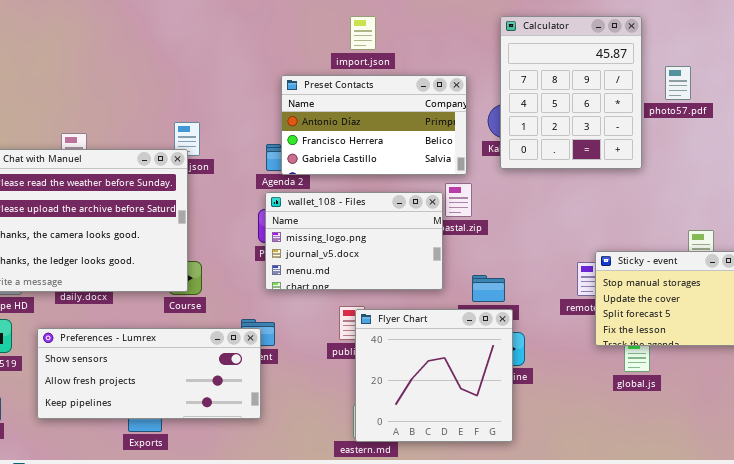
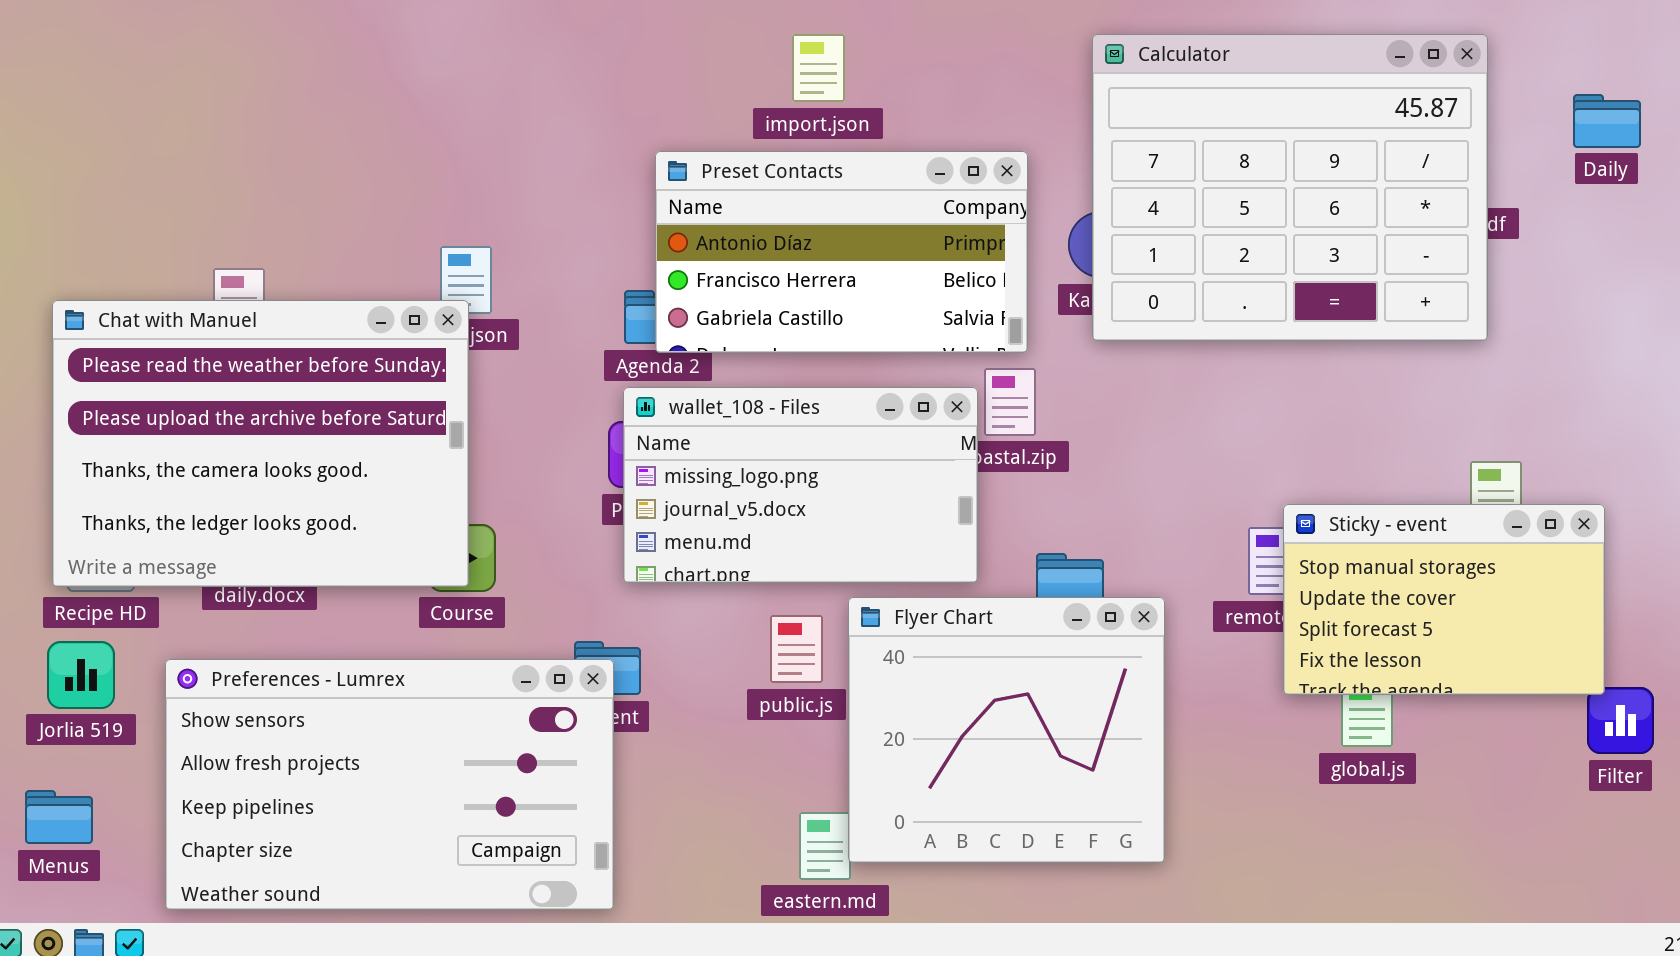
Calculator: [500,16,642,169] -> [1092,34,1488,341], resized
Flyer Chart: [355,309,513,442] -> [848,597,1165,863], moved
Preferences - Lumrex: [37,328,261,419] -> [165,659,614,910], resized

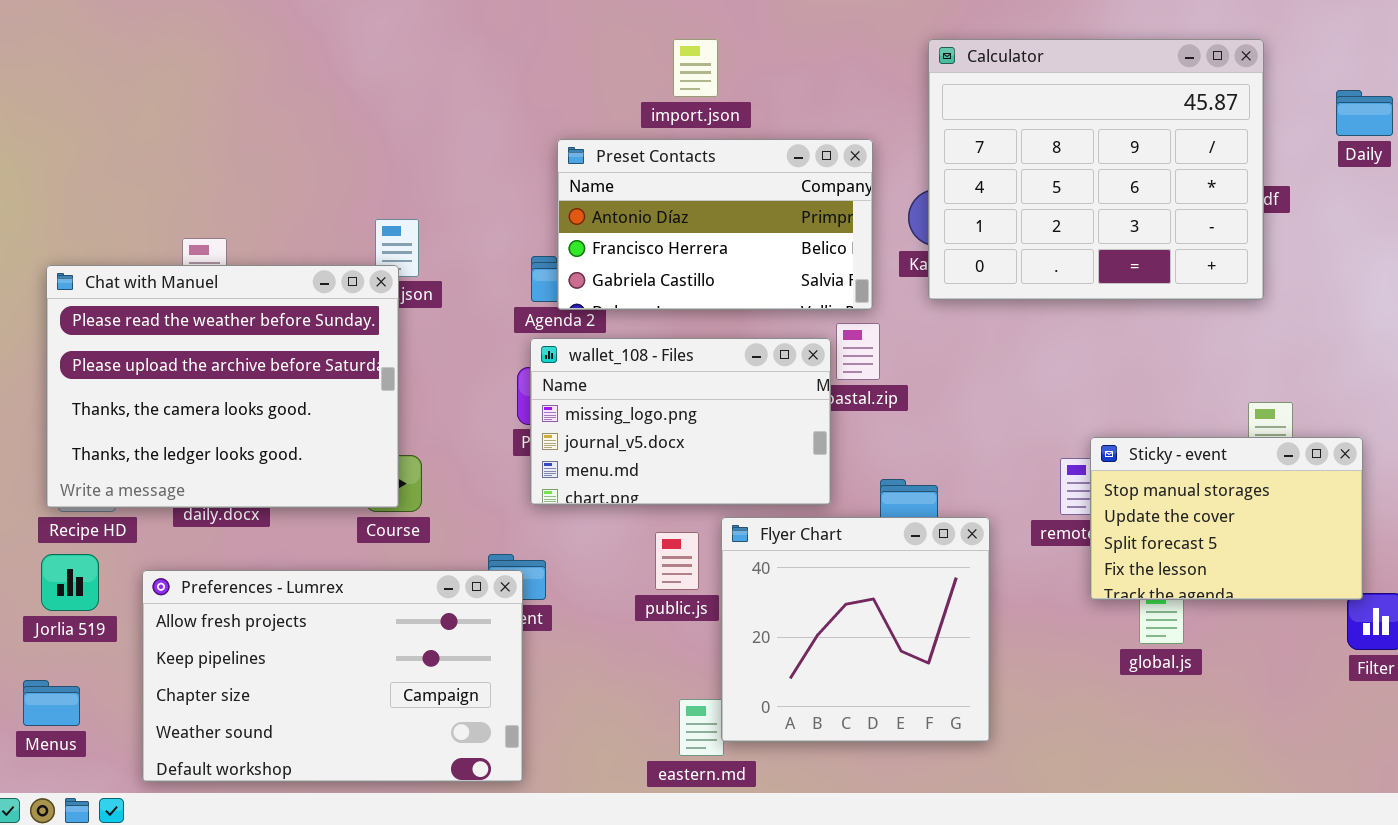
Preferences - Lumrex: [165,659,614,910] -> [142,570,523,782], scrolled down 1 row

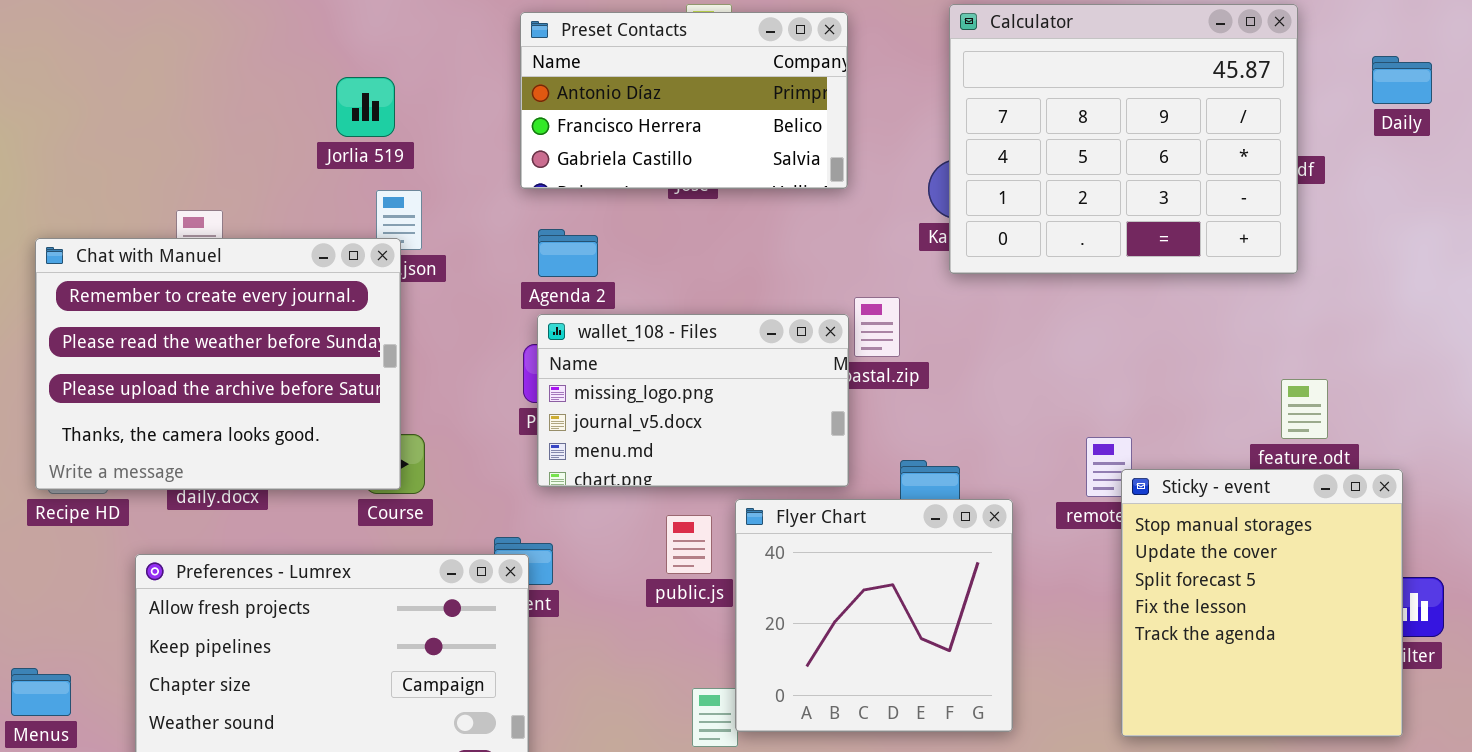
Preset Contacts: [557,139,873,310] -> [520,12,848,189], moved
Chat with Manuel: [46,265,399,508] -> [35,238,401,490], scrolled up 1 row
Sticky - event: [1090,437,1363,600] -> [1121,469,1403,737], moved, resized
Jorlia 519: [41,554,99,611] -> [336,77,395,137], moved

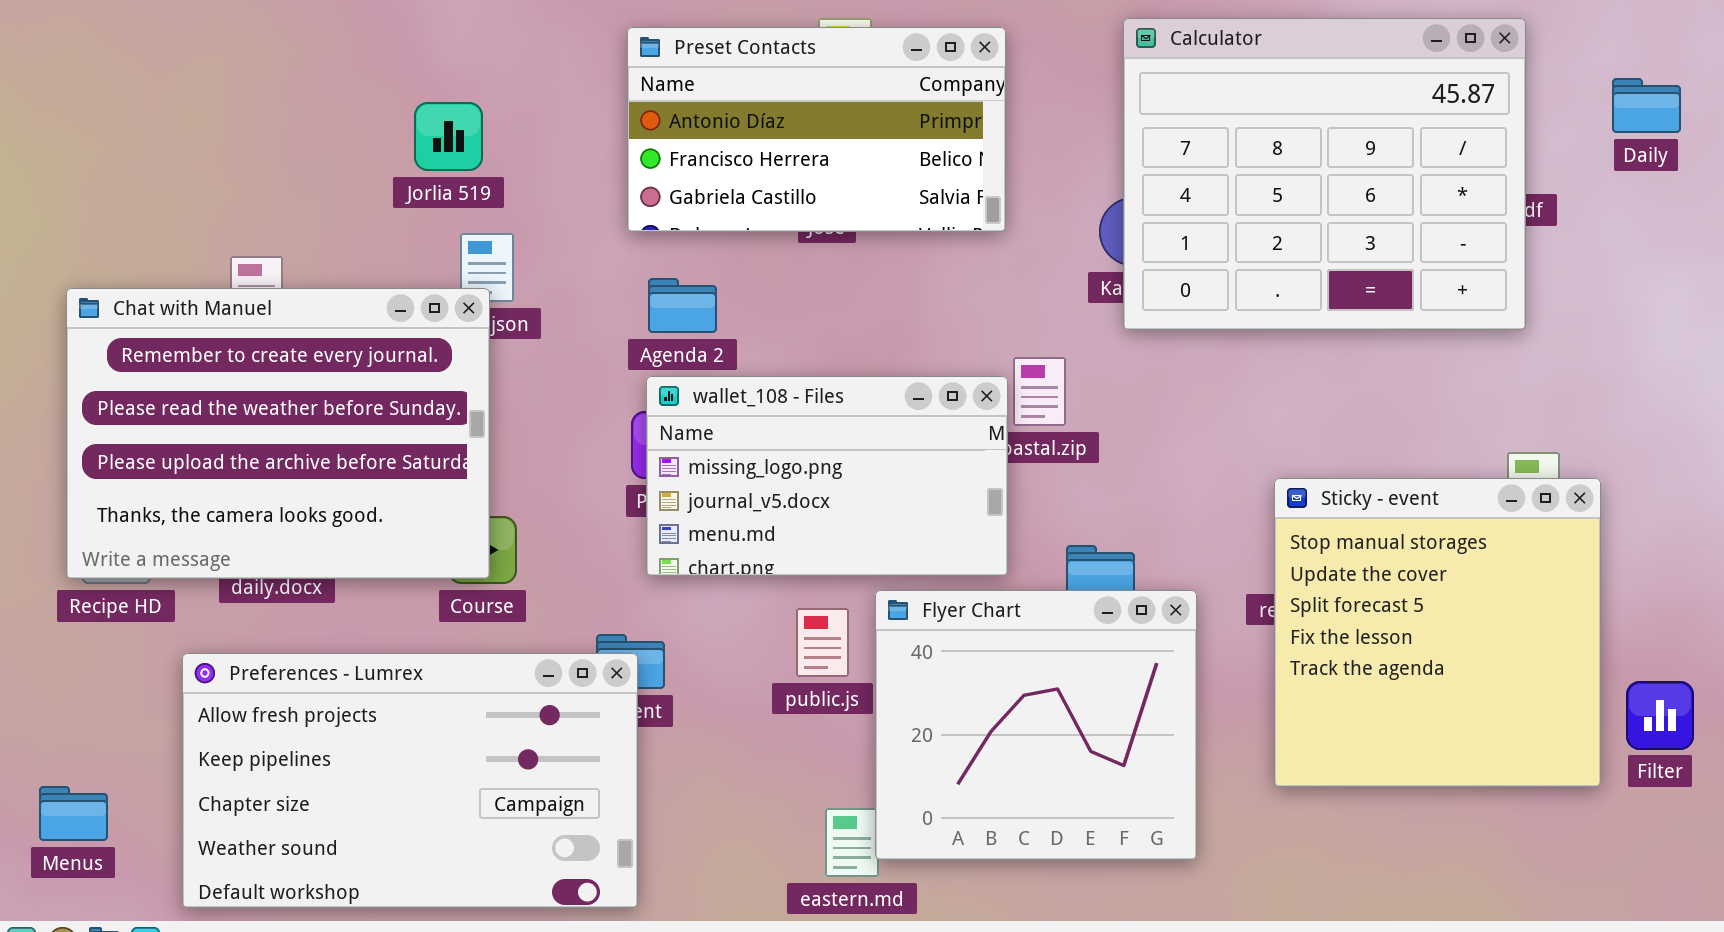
Sticky - event: [1121,469,1403,737] -> [1274,478,1601,787], moved

